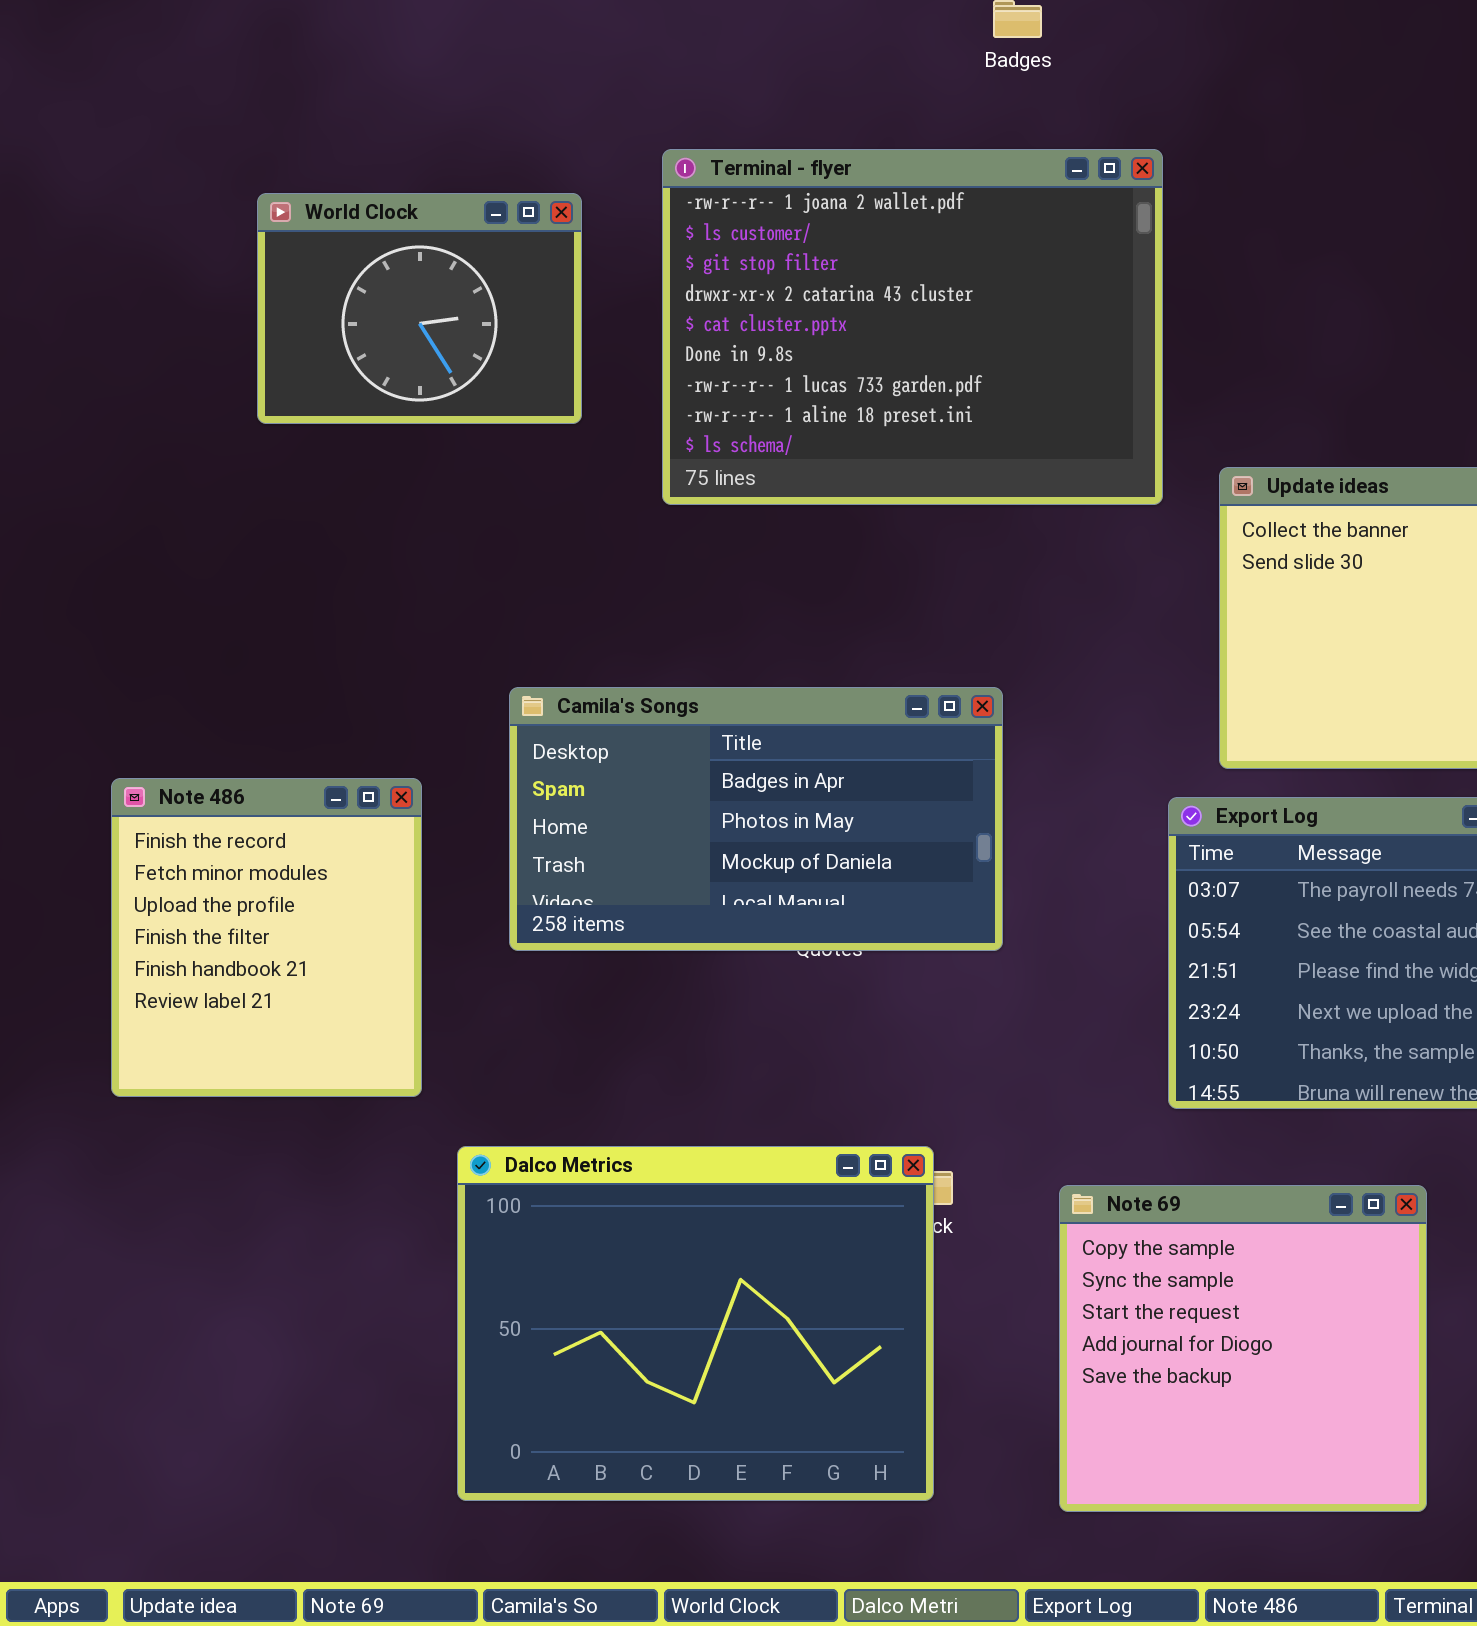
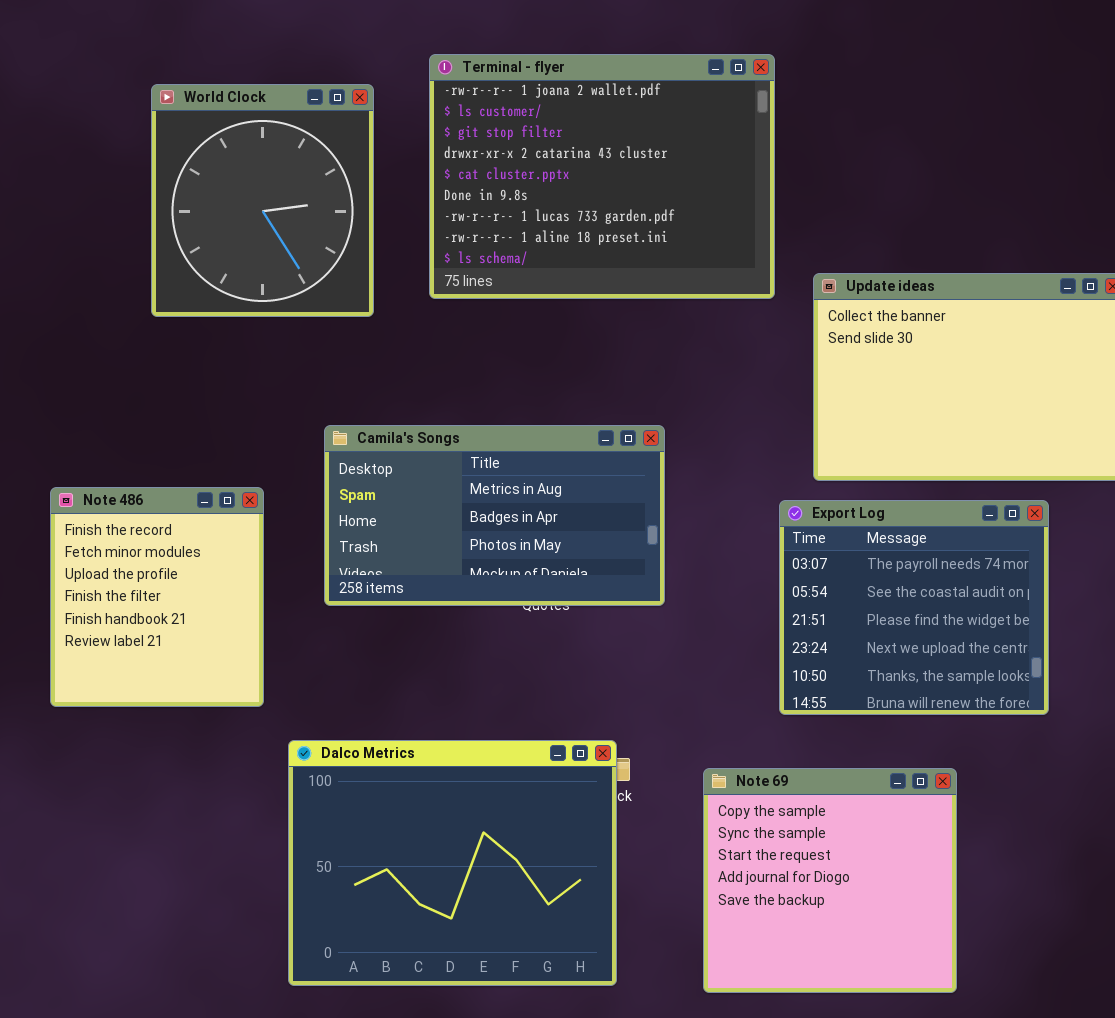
World Clock: [257,193,582,424] -> [151,84,374,317], resized
Camila's Songs: [509,687,1003,951] -> [324,425,665,606], scrolled up 1 row

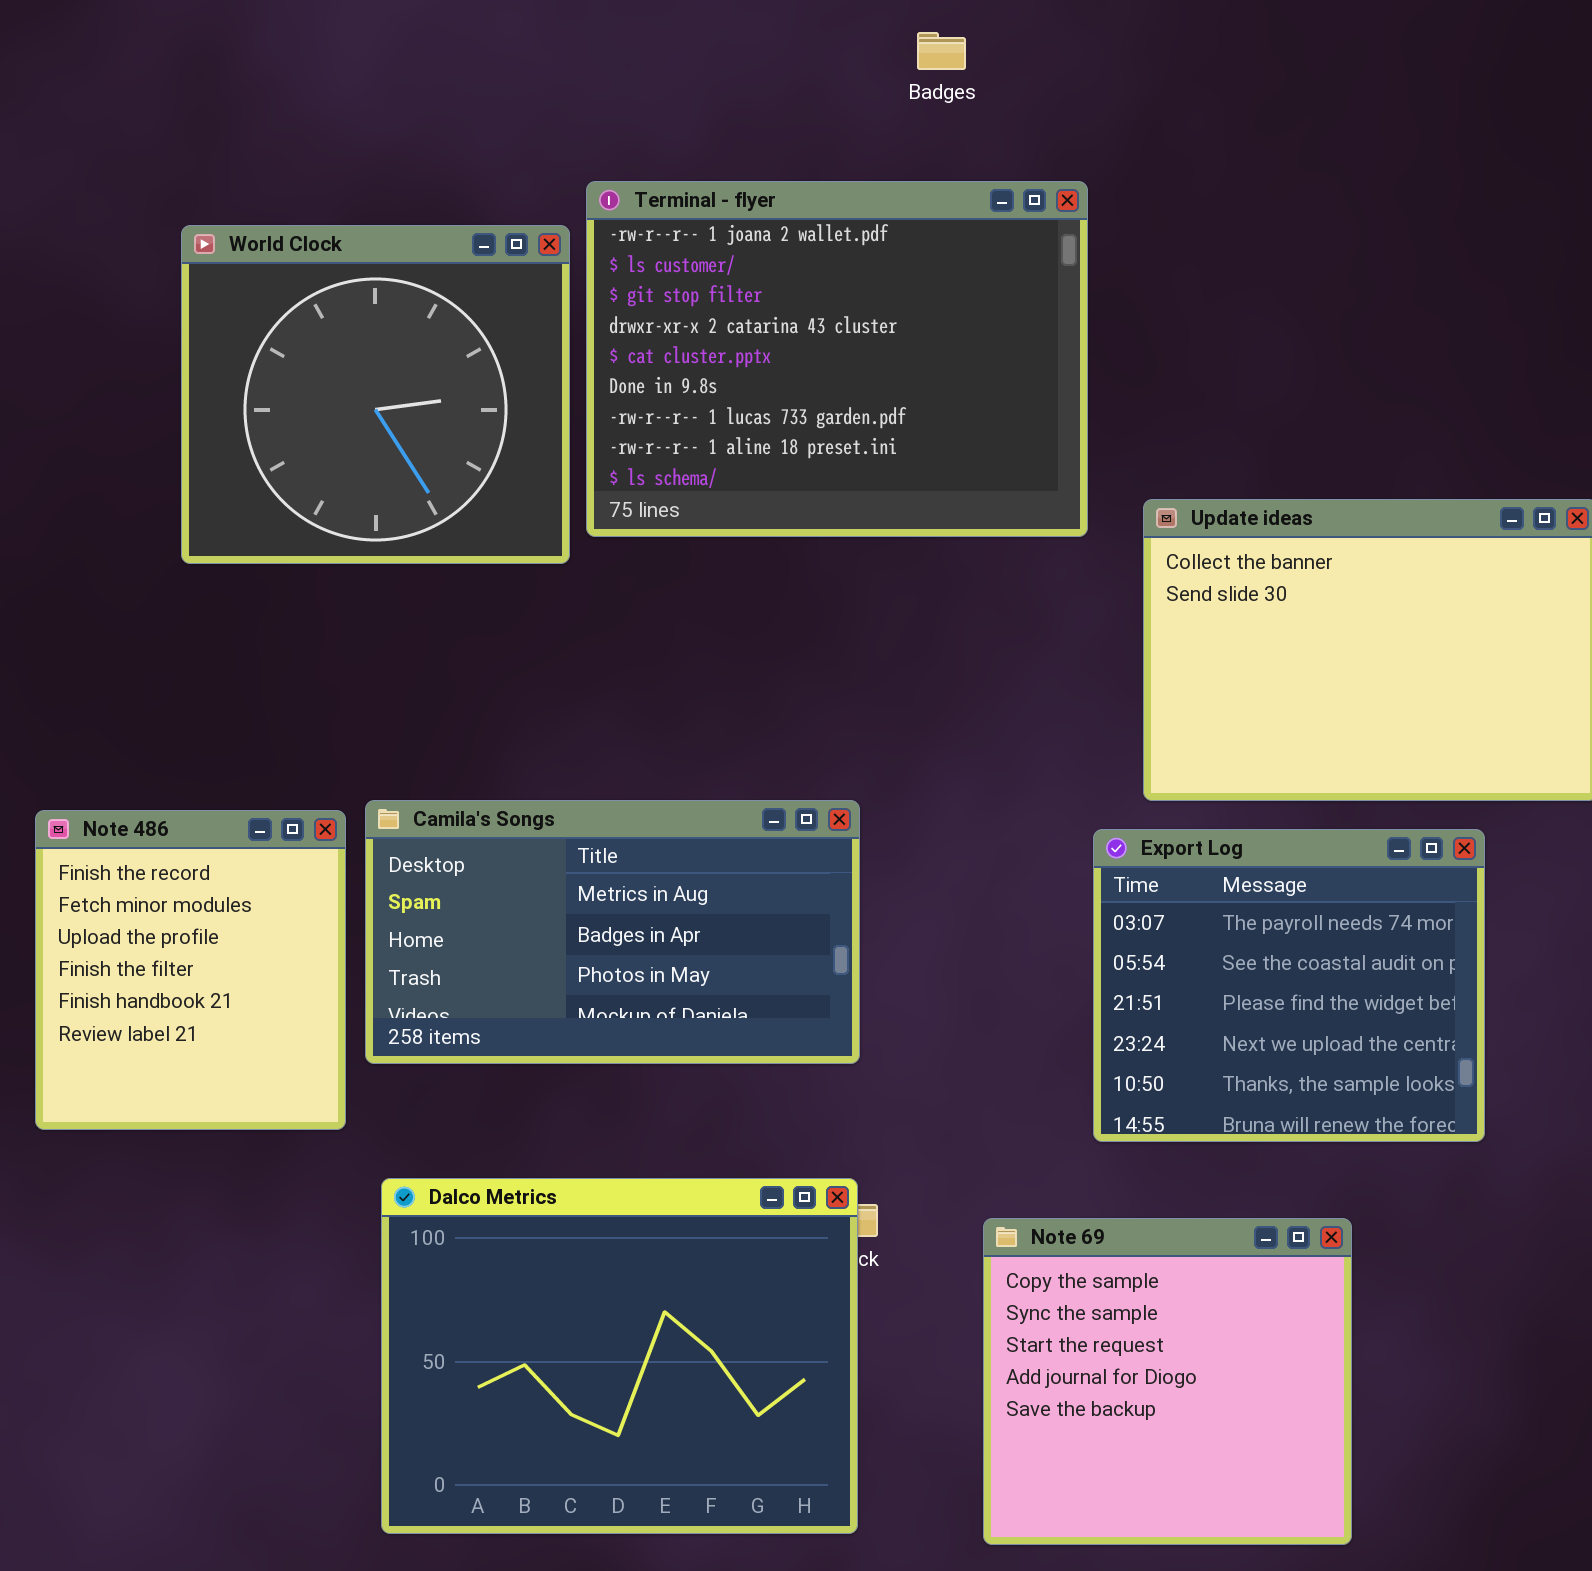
World Clock: [151,84,374,317] -> [181,225,570,564], resized
Camila's Songs: [324,425,665,606] -> [365,800,860,1064], moved

